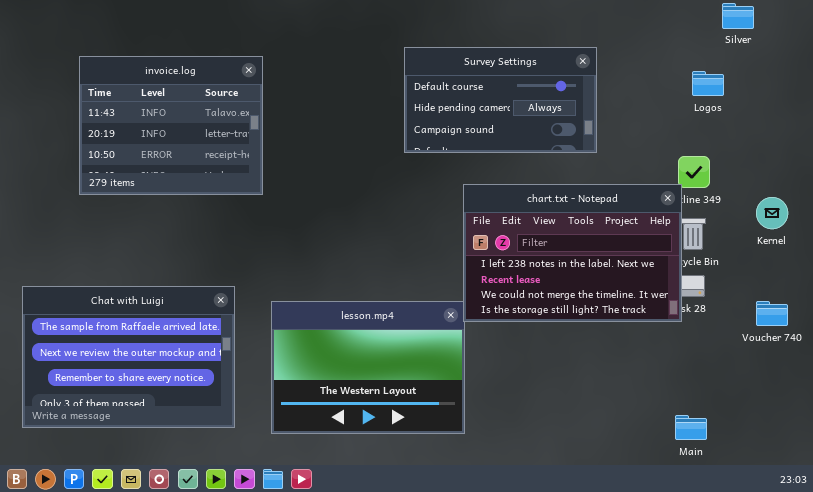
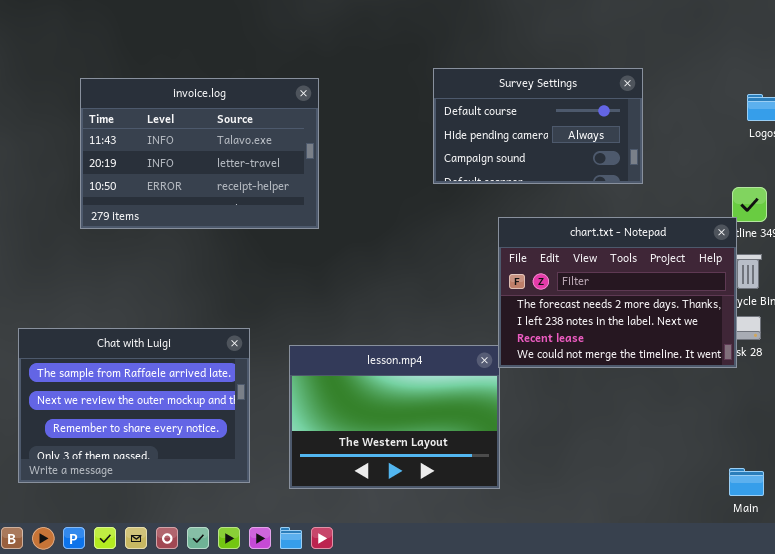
invoice.log: [79,56,263,195] -> [80,78,319,229], resized
chart.txt - Notepad: [463,184,682,322] -> [498,217,737,368], scrolled up 1 row

